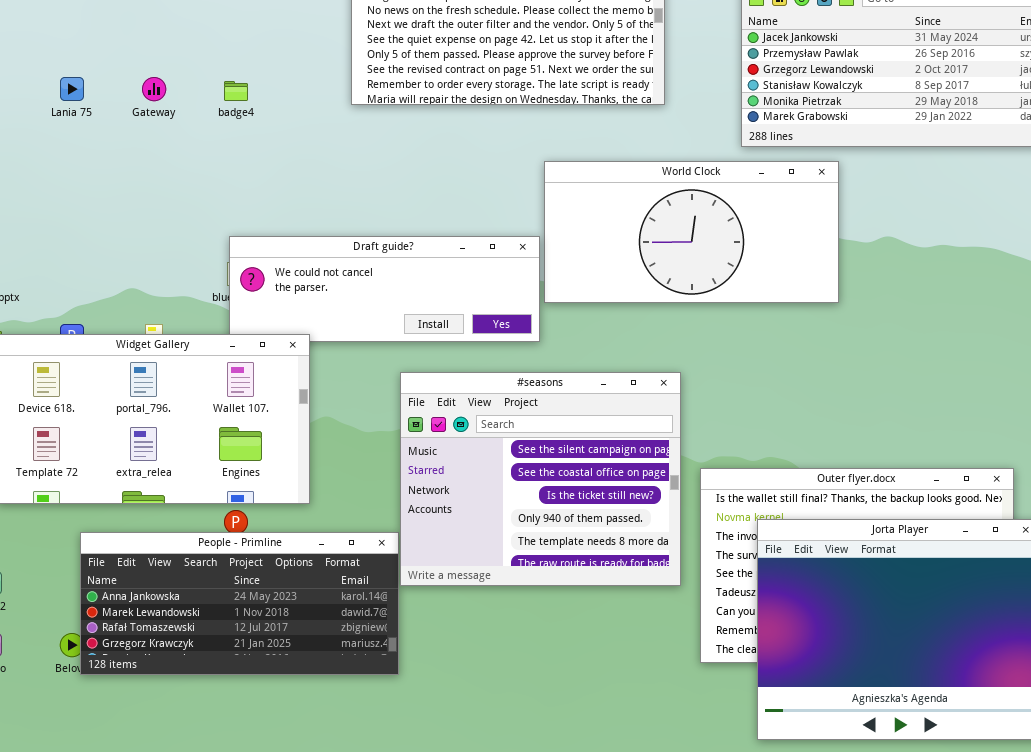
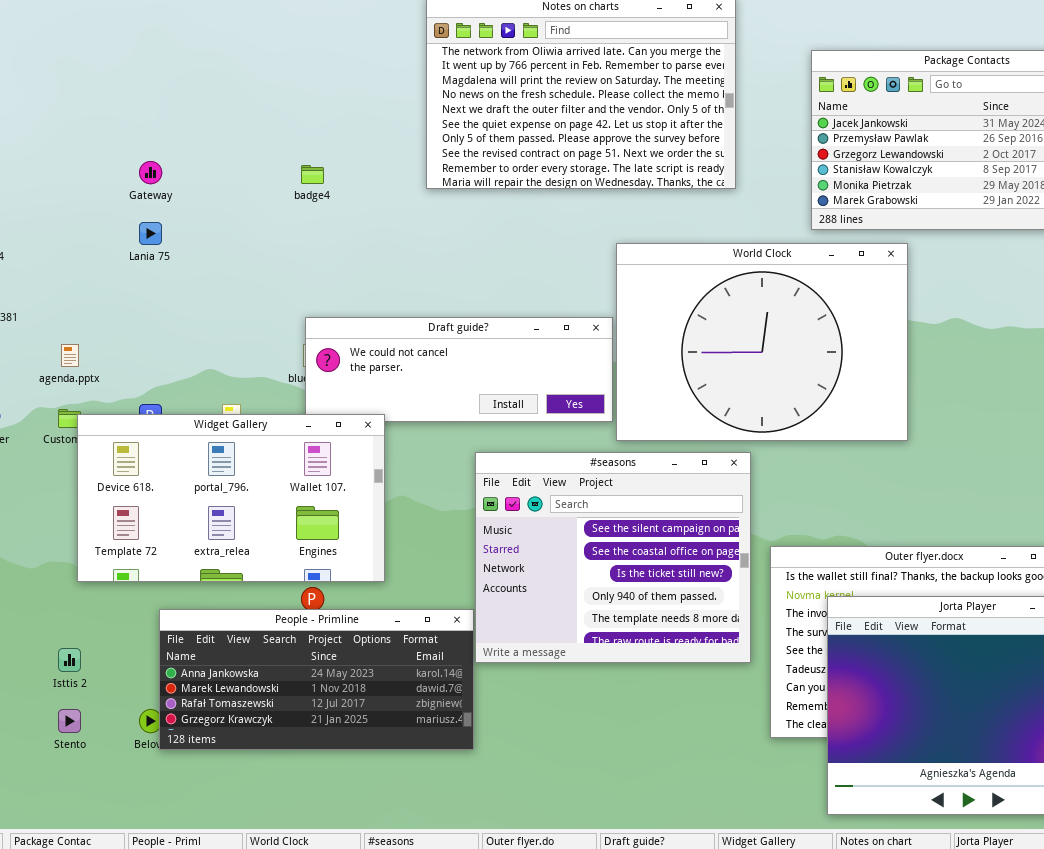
Lania 75: [60,77,84,101] -> [139,222,162,245], moved
Gateway: [142,77,166,101] -> [139,161,162,184], moved
World Clock: [544,161,839,303] -> [616,243,908,441], resized

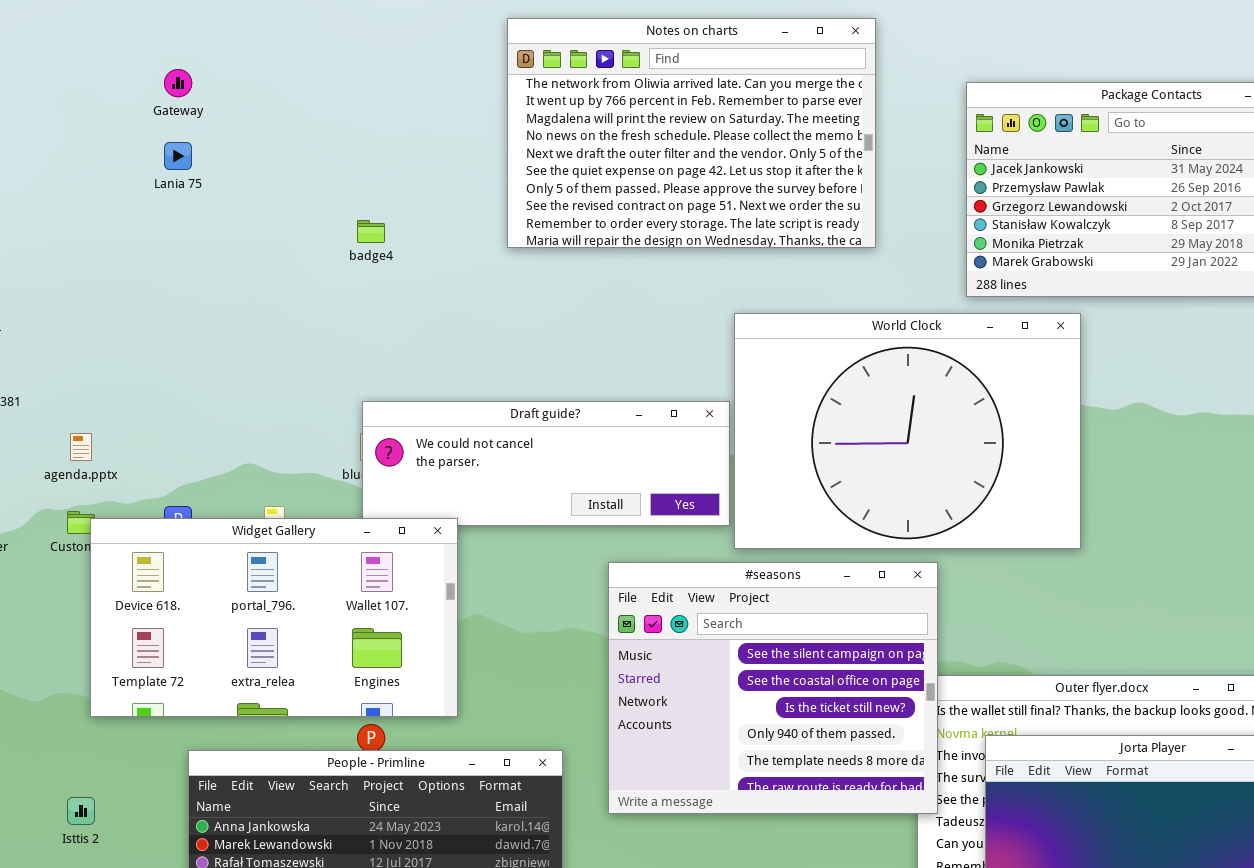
Gateway: [139,161,162,184] -> [164,69,192,97], moved
Lania 75: [139,222,162,245] -> [164,142,192,170], moved
#seasons: [475,452,751,663] -> [608,562,938,814], moved

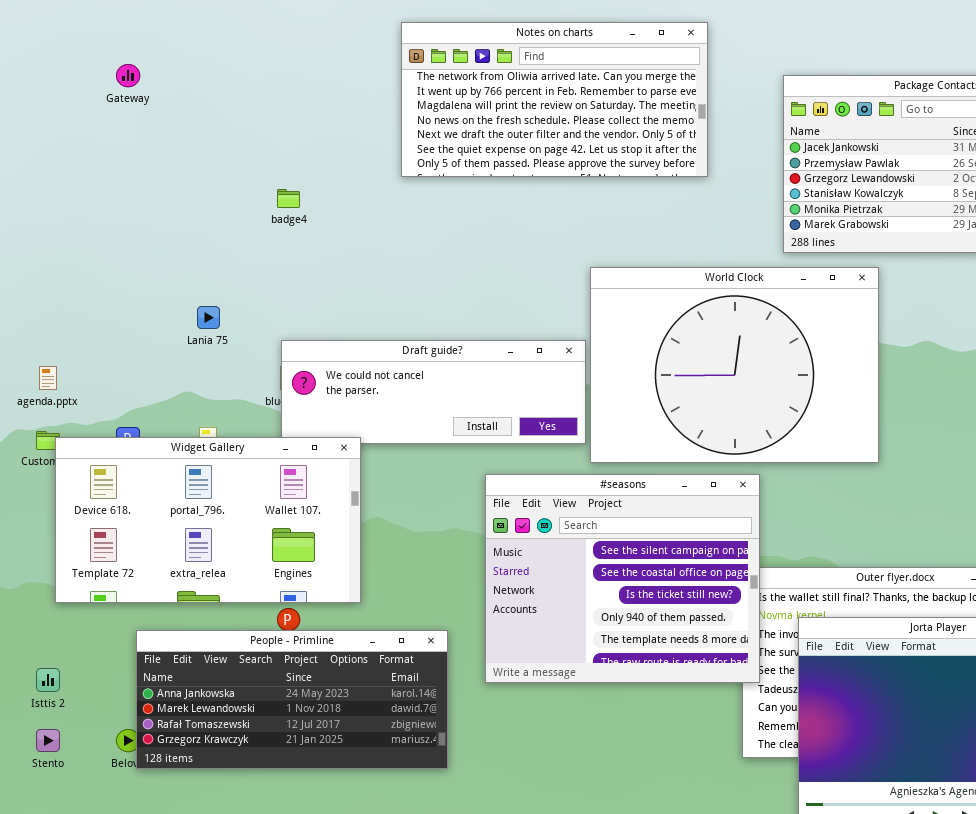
Notes on charts: [507,18,876,248] -> [401,22,708,177], resized
Lania 75: [164,142,192,170] -> [197,306,220,329], moved

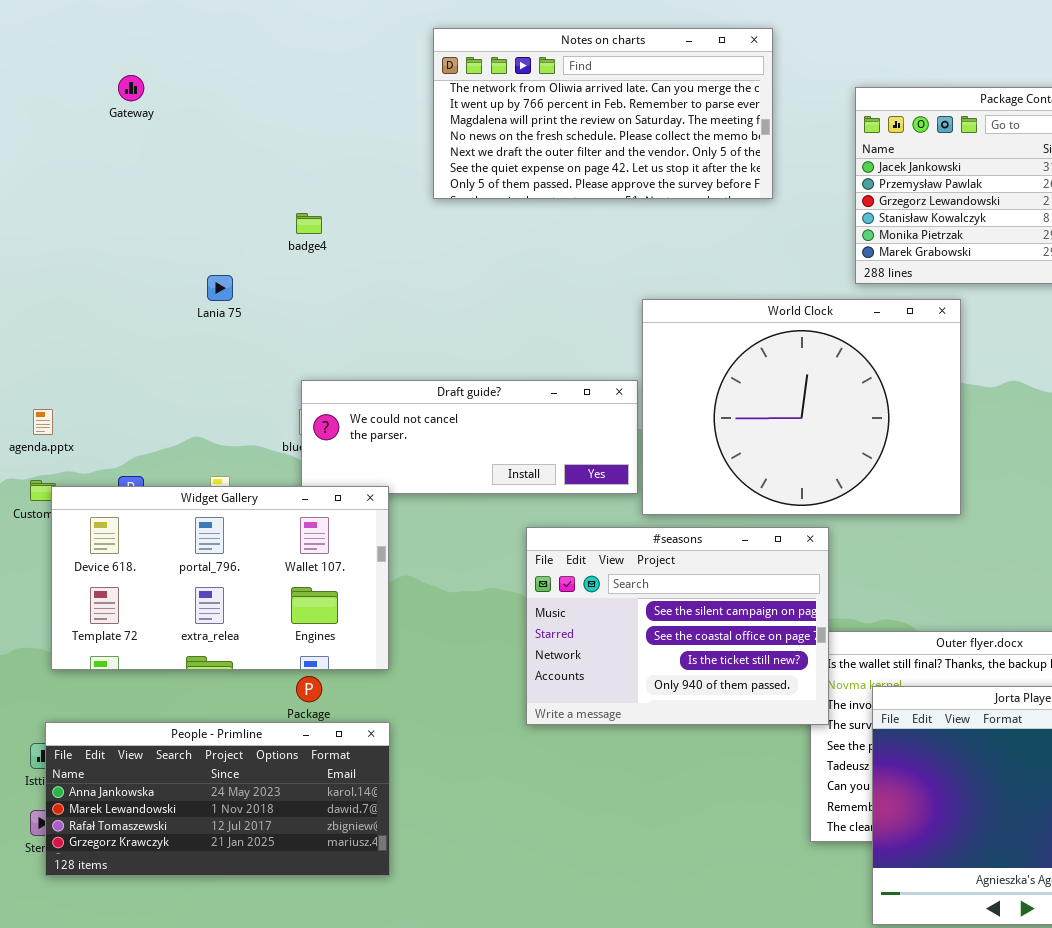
Lania 75: [197,306,220,329] -> [207,275,233,301], moved
#seasons: [485,474,760,683] -> [526,527,829,725], resized
People - Primline: [136,630,448,769] -> [45,722,390,876], moved

